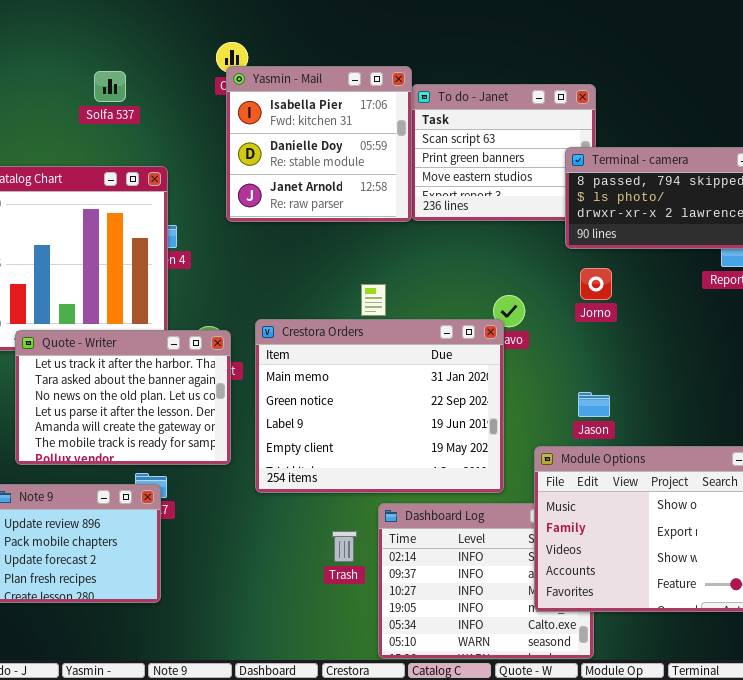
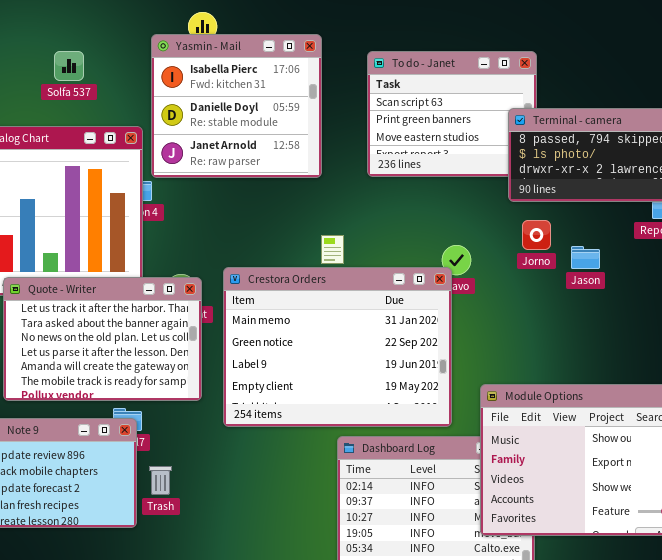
Yasmin - Mail: [226,66,412,222] -> [151,34,322,178], moved
Solfa 537: [94,71,126,102] -> [54,51,84,81], moved
Jason: [578,392,610,417] -> [571,246,600,269], moved
Trash: [332,531,357,562] -> [149,466,172,495], moved

